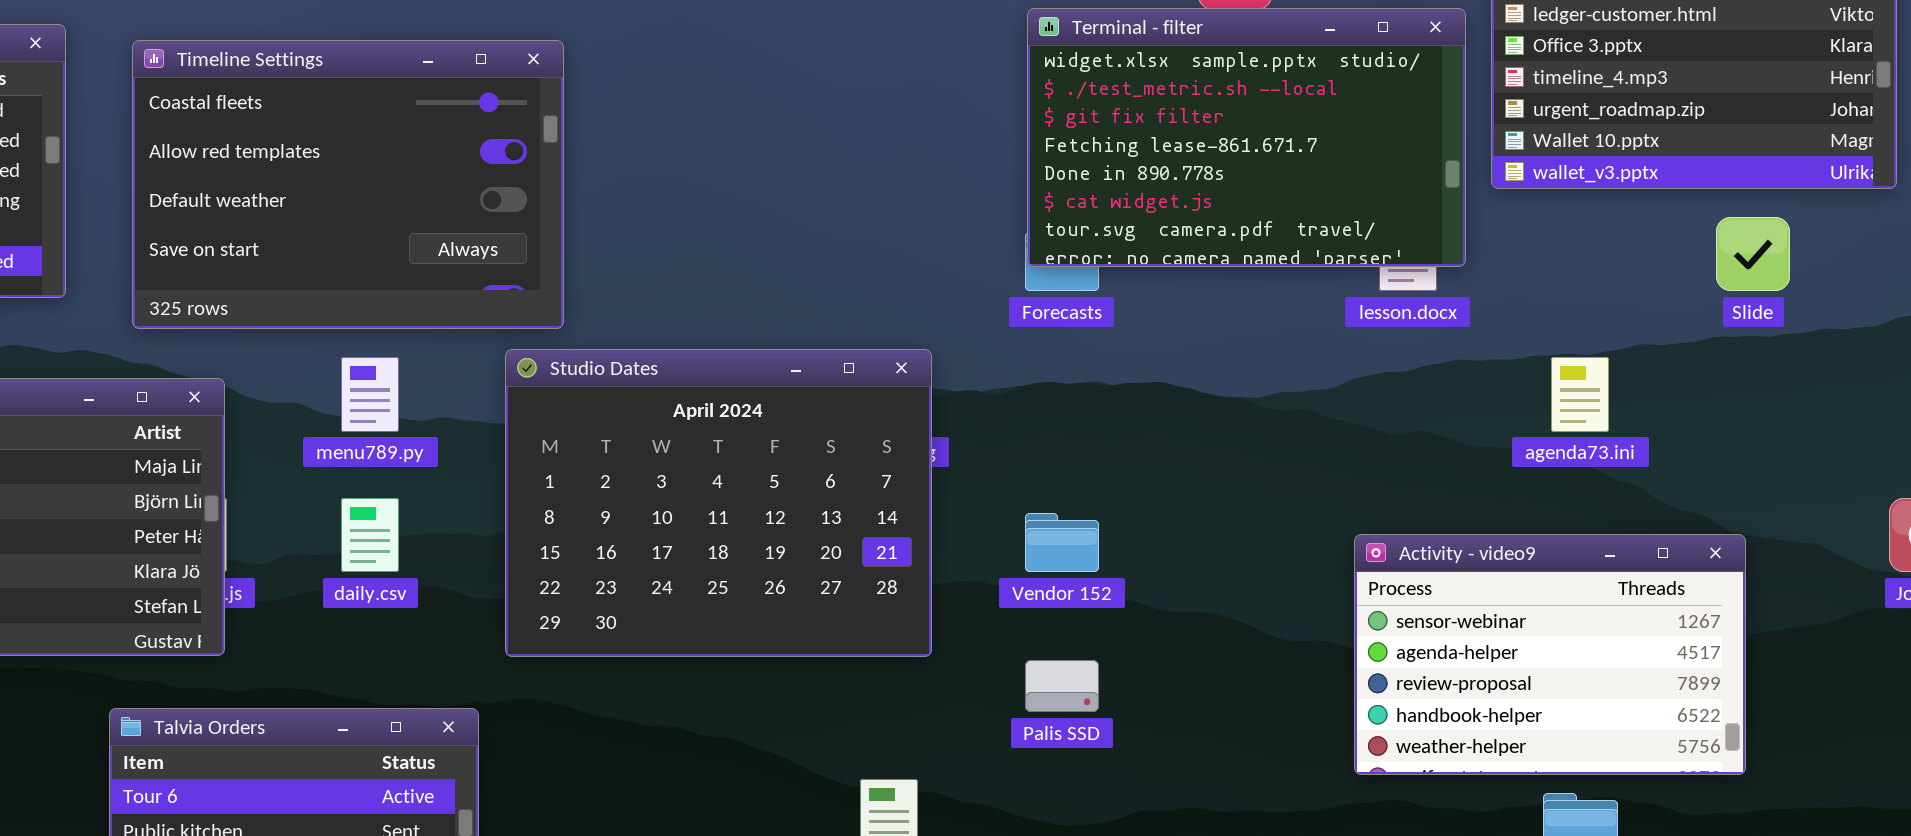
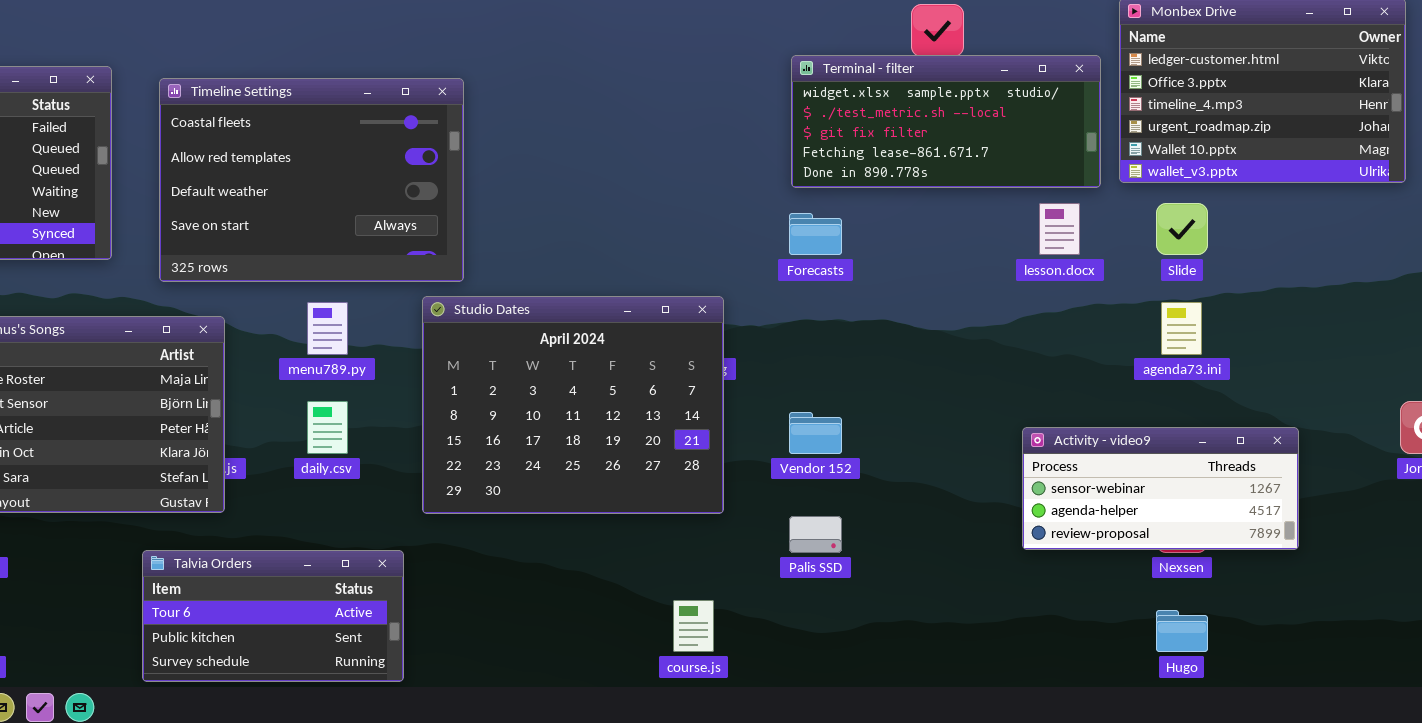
Terminal - filter: [1027,8,1466,267] -> [791,55,1101,188], resized
Slide: [1716,217,1790,291] -> [1156,203,1208,255], moved
Activity - video9: [1354,534,1746,775] -> [1022,427,1299,550], resized

